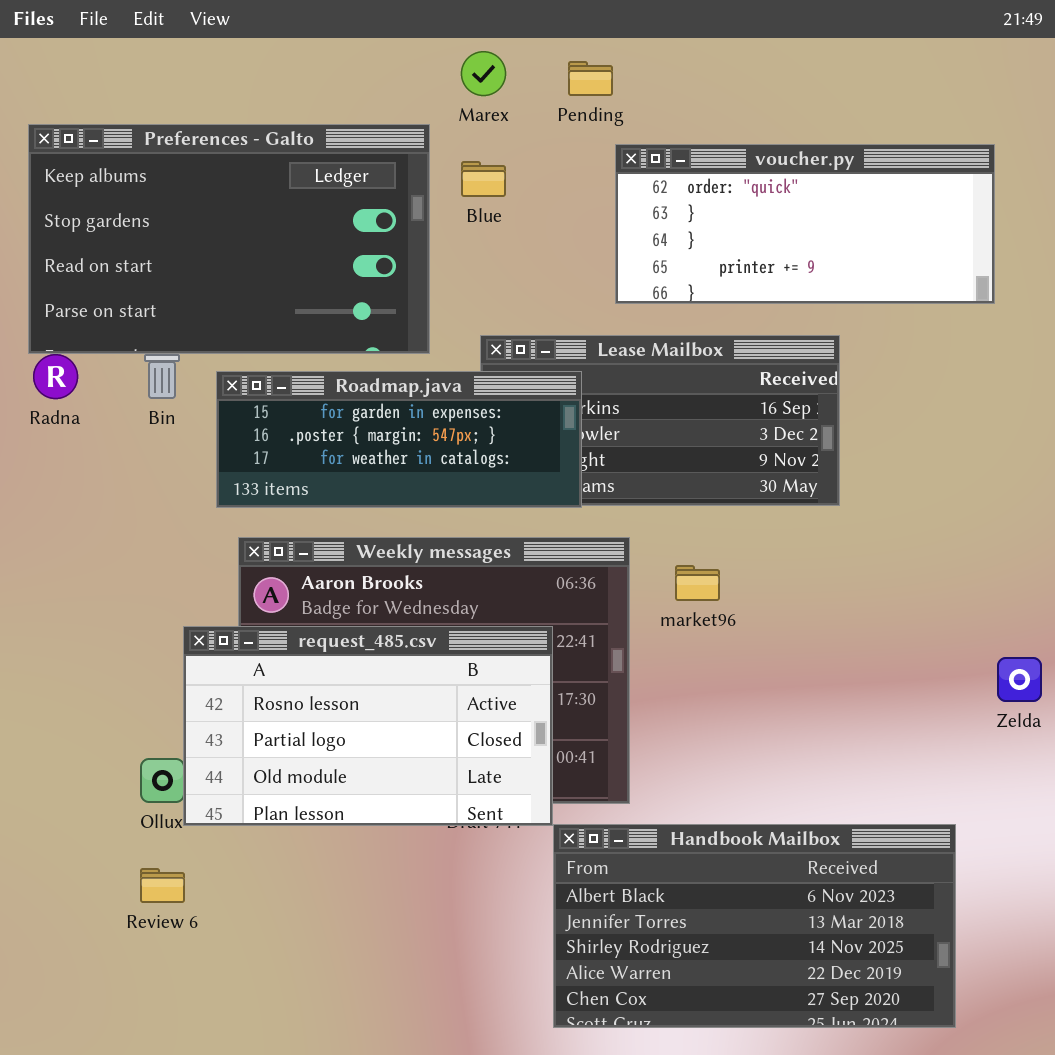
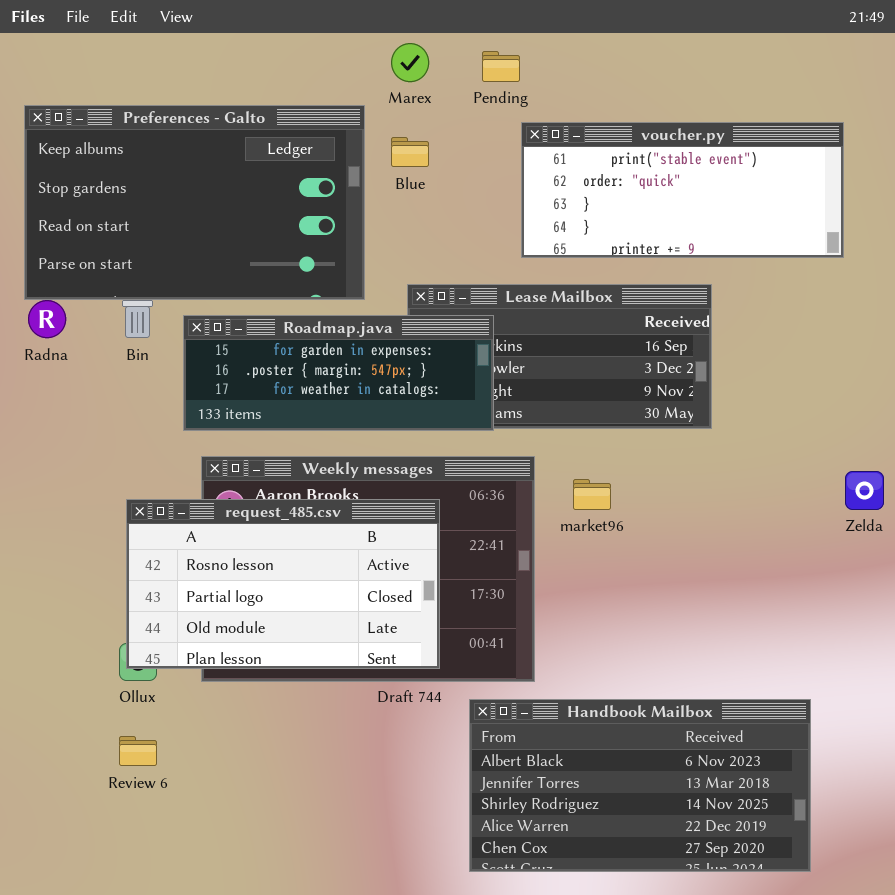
voucher.py: [615,144,995,304] -> [521,122,844,258], scrolled up 1 row
request_485.csv: [183,626,553,826] -> [126,499,440,669], moved
Zelda: [997,657,1042,702] -> [845,471,884,510], moved

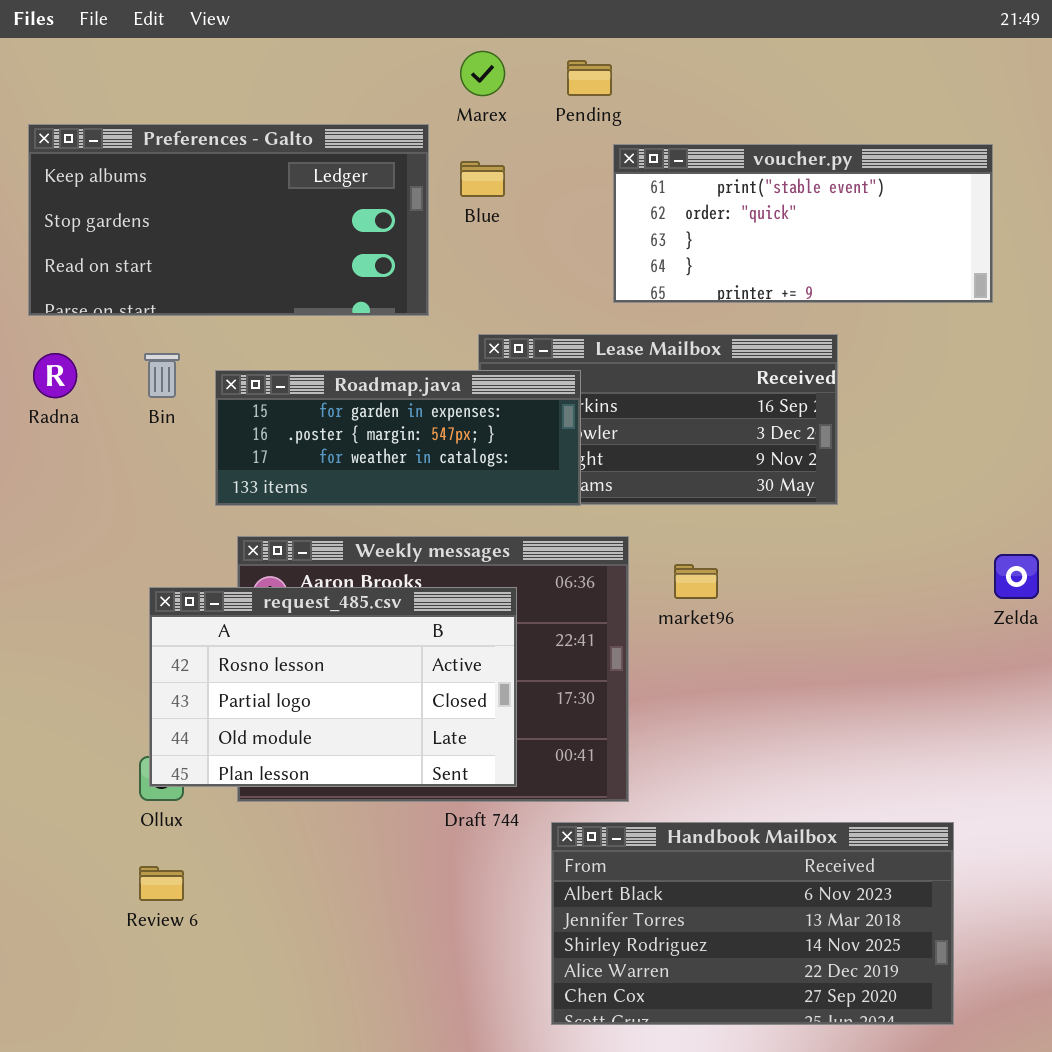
Preferences - Galto: [24,105,365,300] -> [28,124,429,316], resized

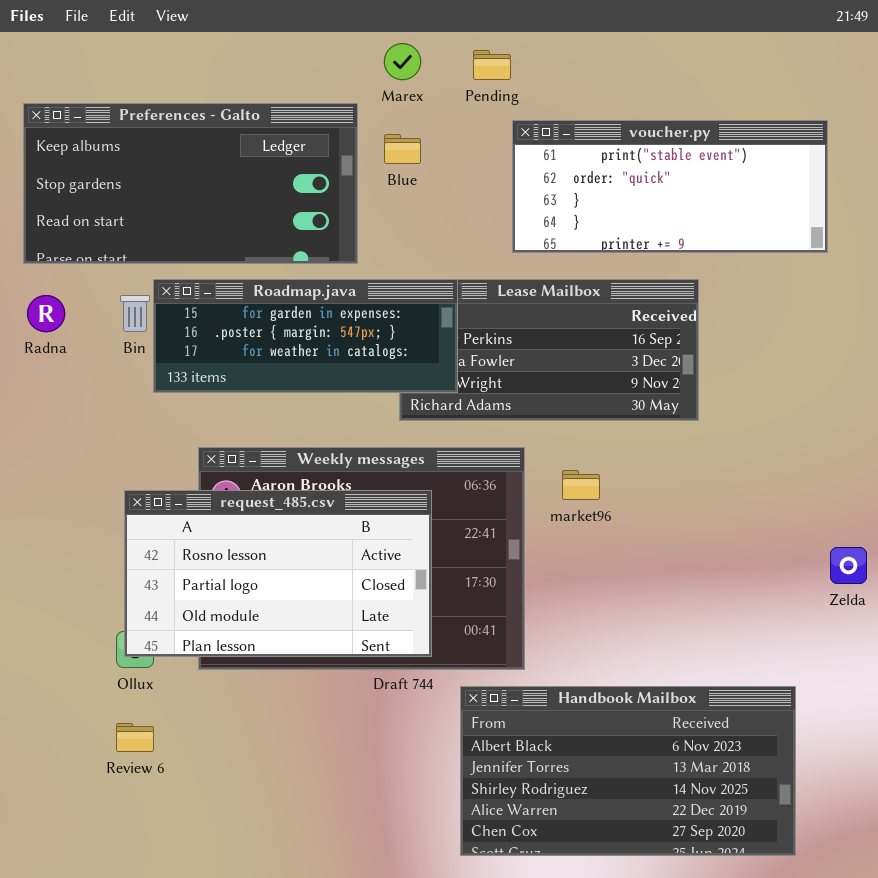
Roadmap.java: [215,370,581,506] -> [153,279,458,393], moved
Zelda: [994,554,1039,599] -> [830,547,867,584], moved

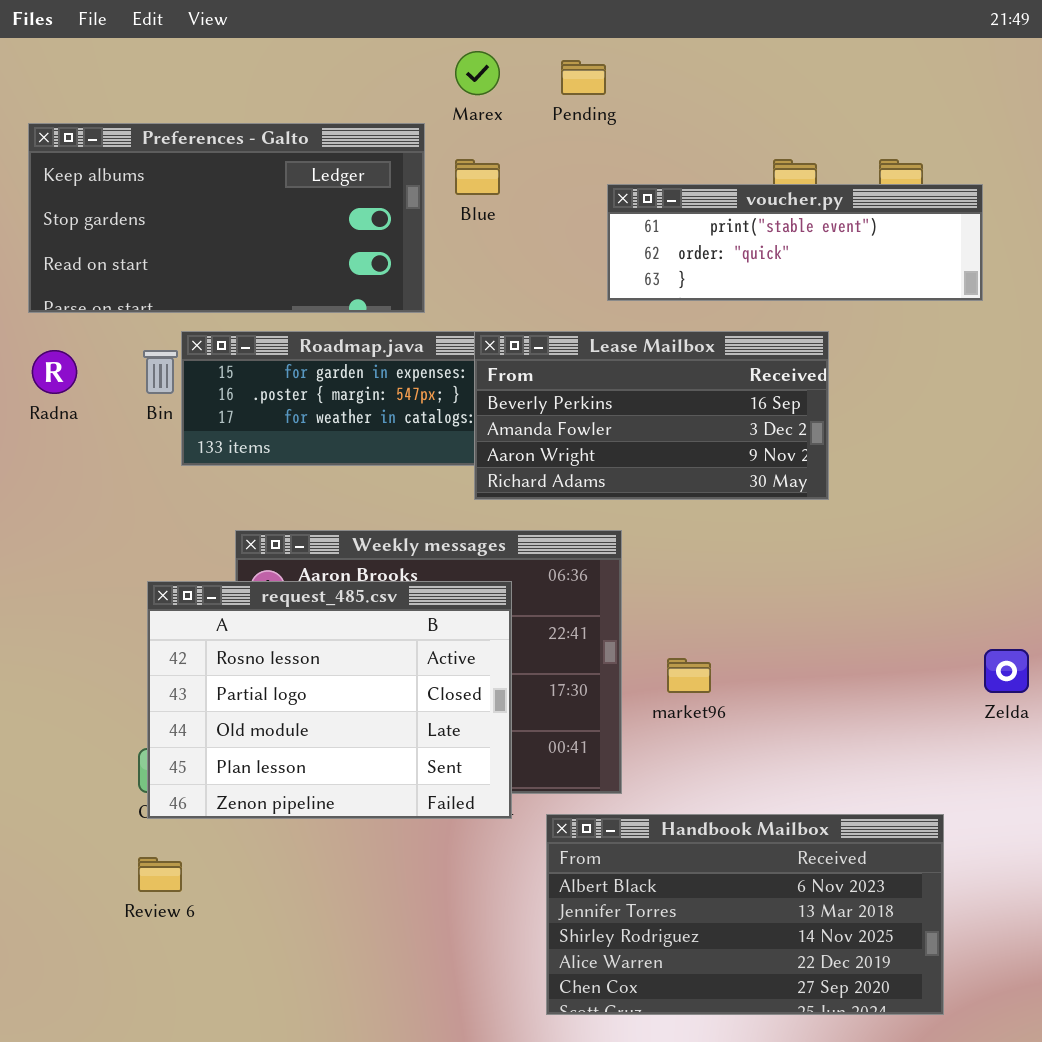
voucher.py: [512,120,828,253] -> [607,184,983,301], resized
Lease Mailbox: [399,279,699,421] -> [474,331,829,500], raised
market96: [562,470,600,500] -> [667,658,711,693], moved
request_485.csv: [124,490,432,657] -> [147,581,512,819], resized

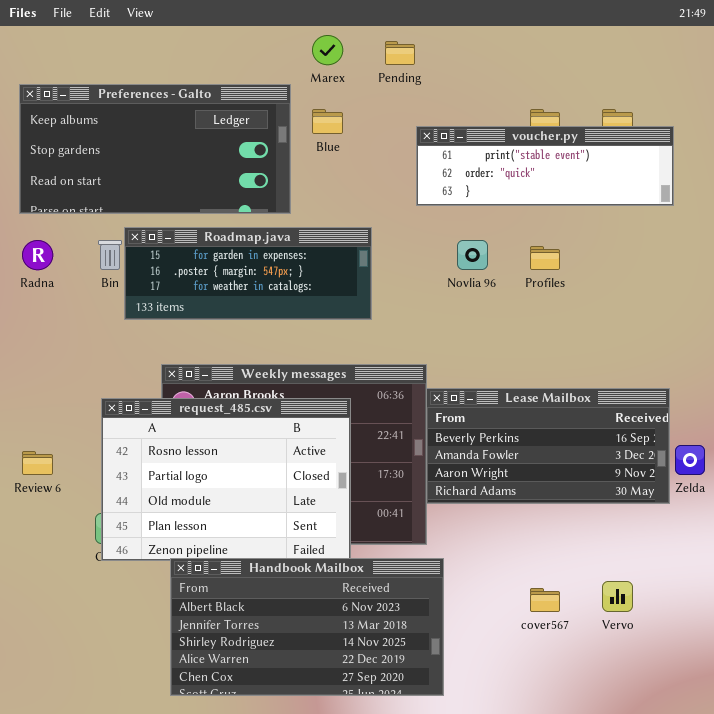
Lease Mailbox: [474,331,829,500] -> [426,388,670,504], moved
Handbook Mailbox: [546,814,944,1015] -> [170,558,444,696], moved
Review 6: [138,857,182,892] -> [22,451,53,475], moved

